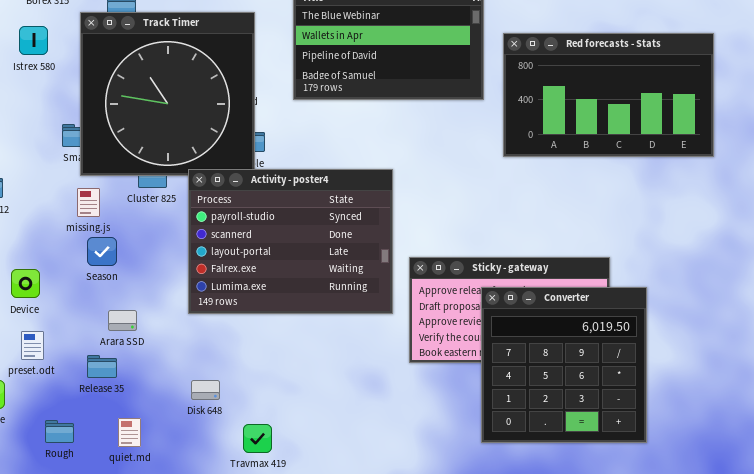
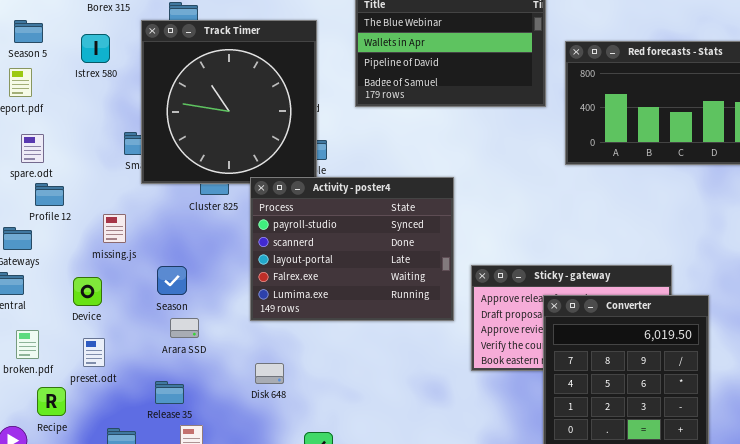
missing.js: [77,188,100,217] -> [103,214,126,243], moved
Season: [87,237,117,266] -> [157,266,187,295], moved
Release 35: [87,355,117,378] -> [155,381,184,404], moved
Disk 648: [191,380,220,400] -> [255,363,284,384], moved

